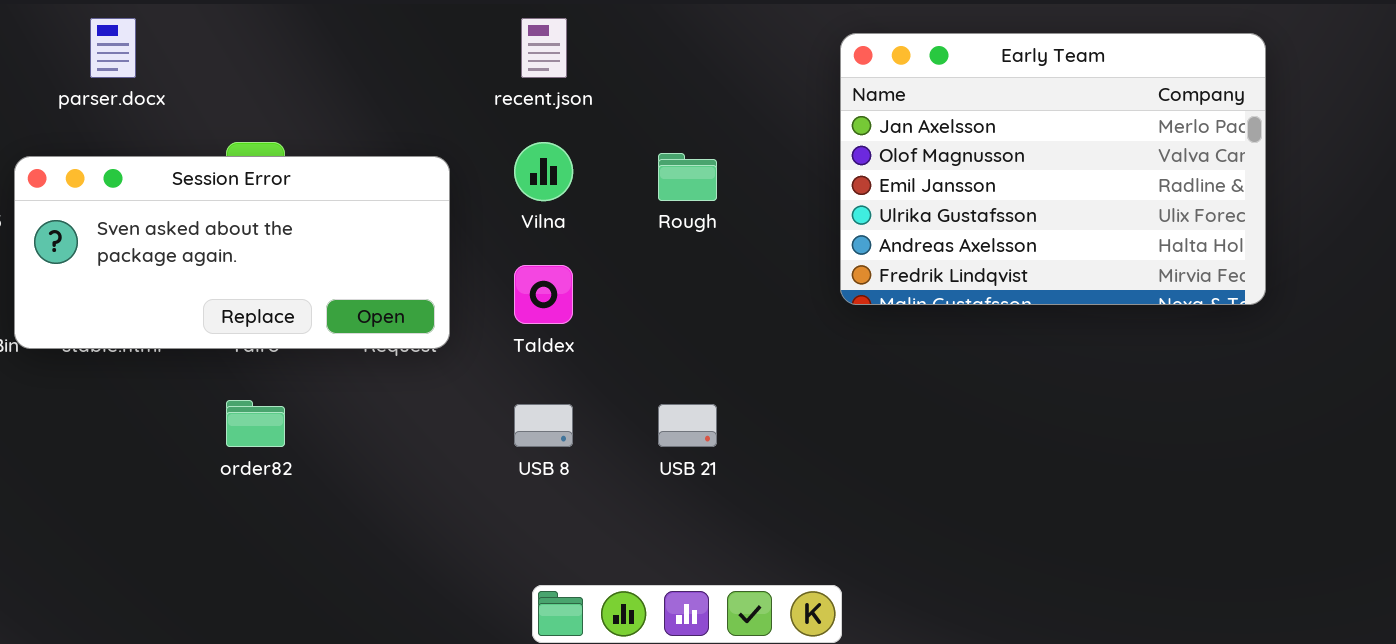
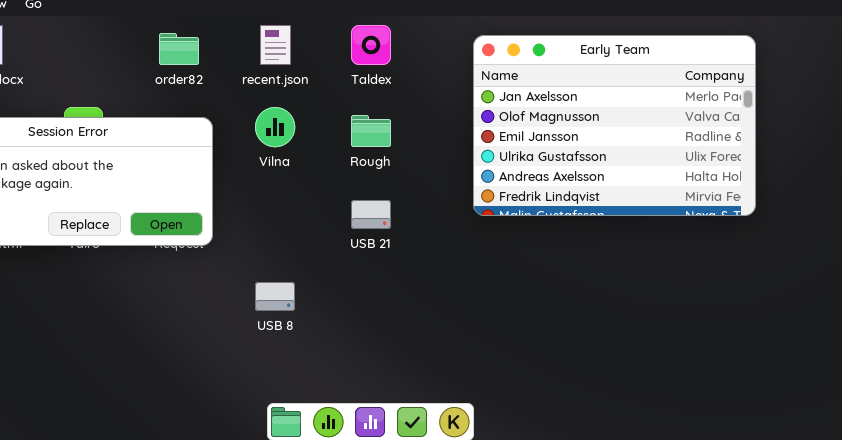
Taldex: [514,265,573,324] -> [351,25,391,65], moved
order82: [226,400,285,447] -> [159,33,199,65], moved
USB 21: [658,404,717,447] -> [351,200,391,229], moved

